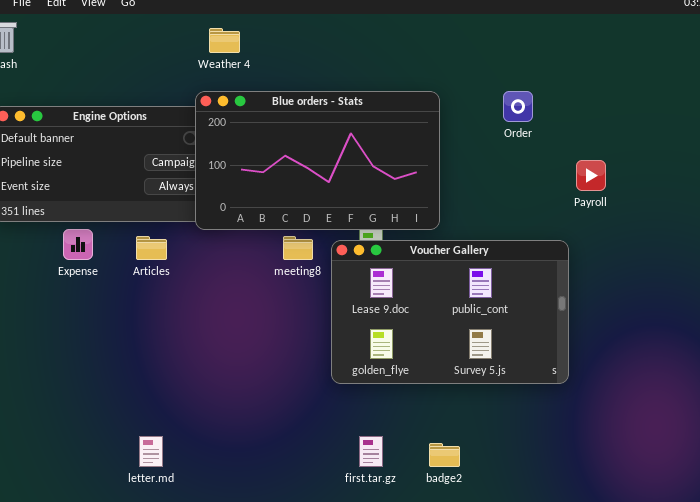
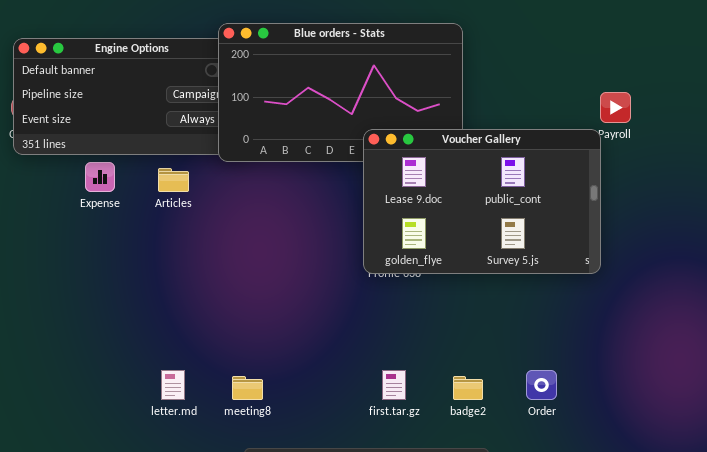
Order: [503,91,533,122] -> [526,370,557,400], moved
meeting8: [283,236,313,260] -> [232,376,263,400], moved
Voucher Gallery: [331,240,569,384] -> [363,129,601,274], moved

